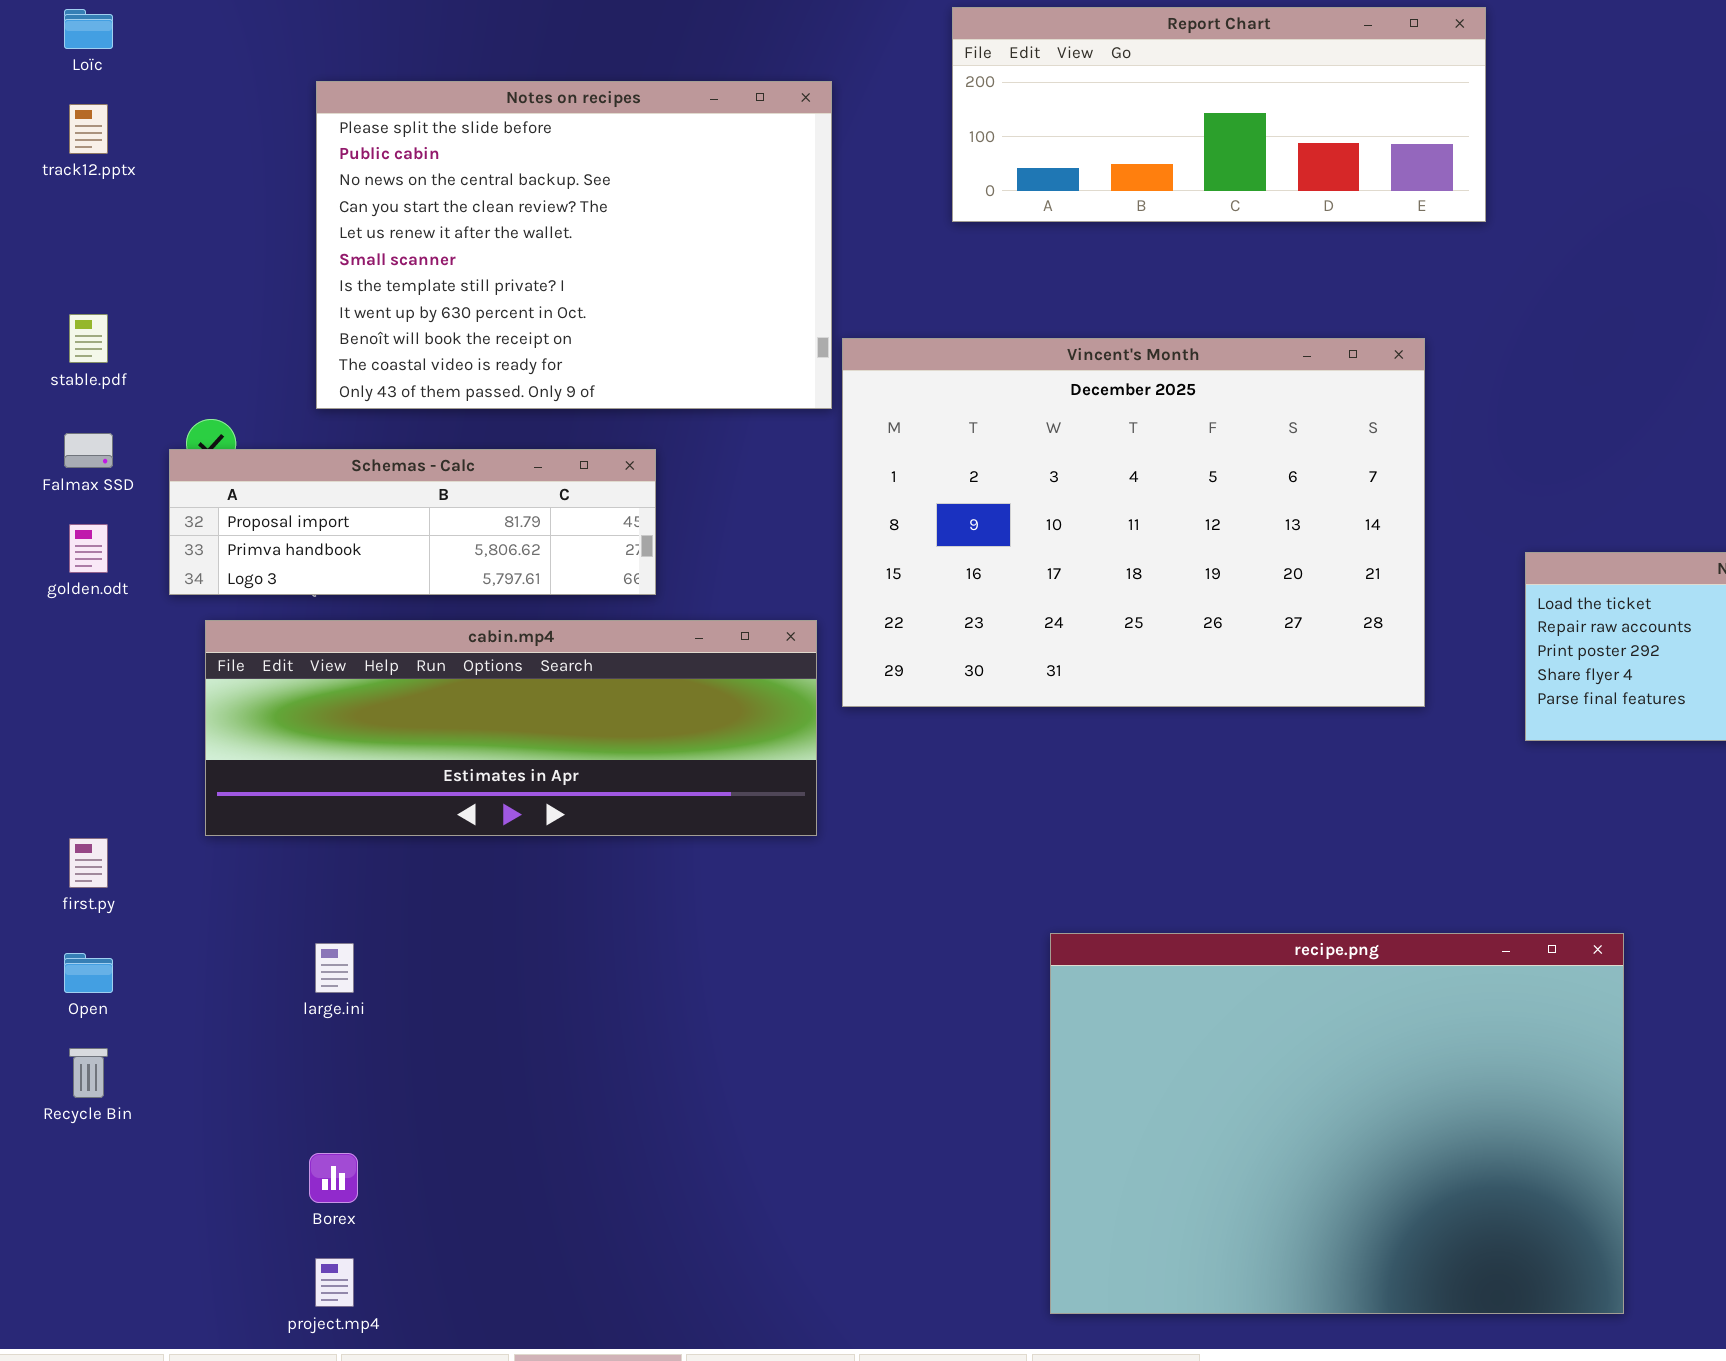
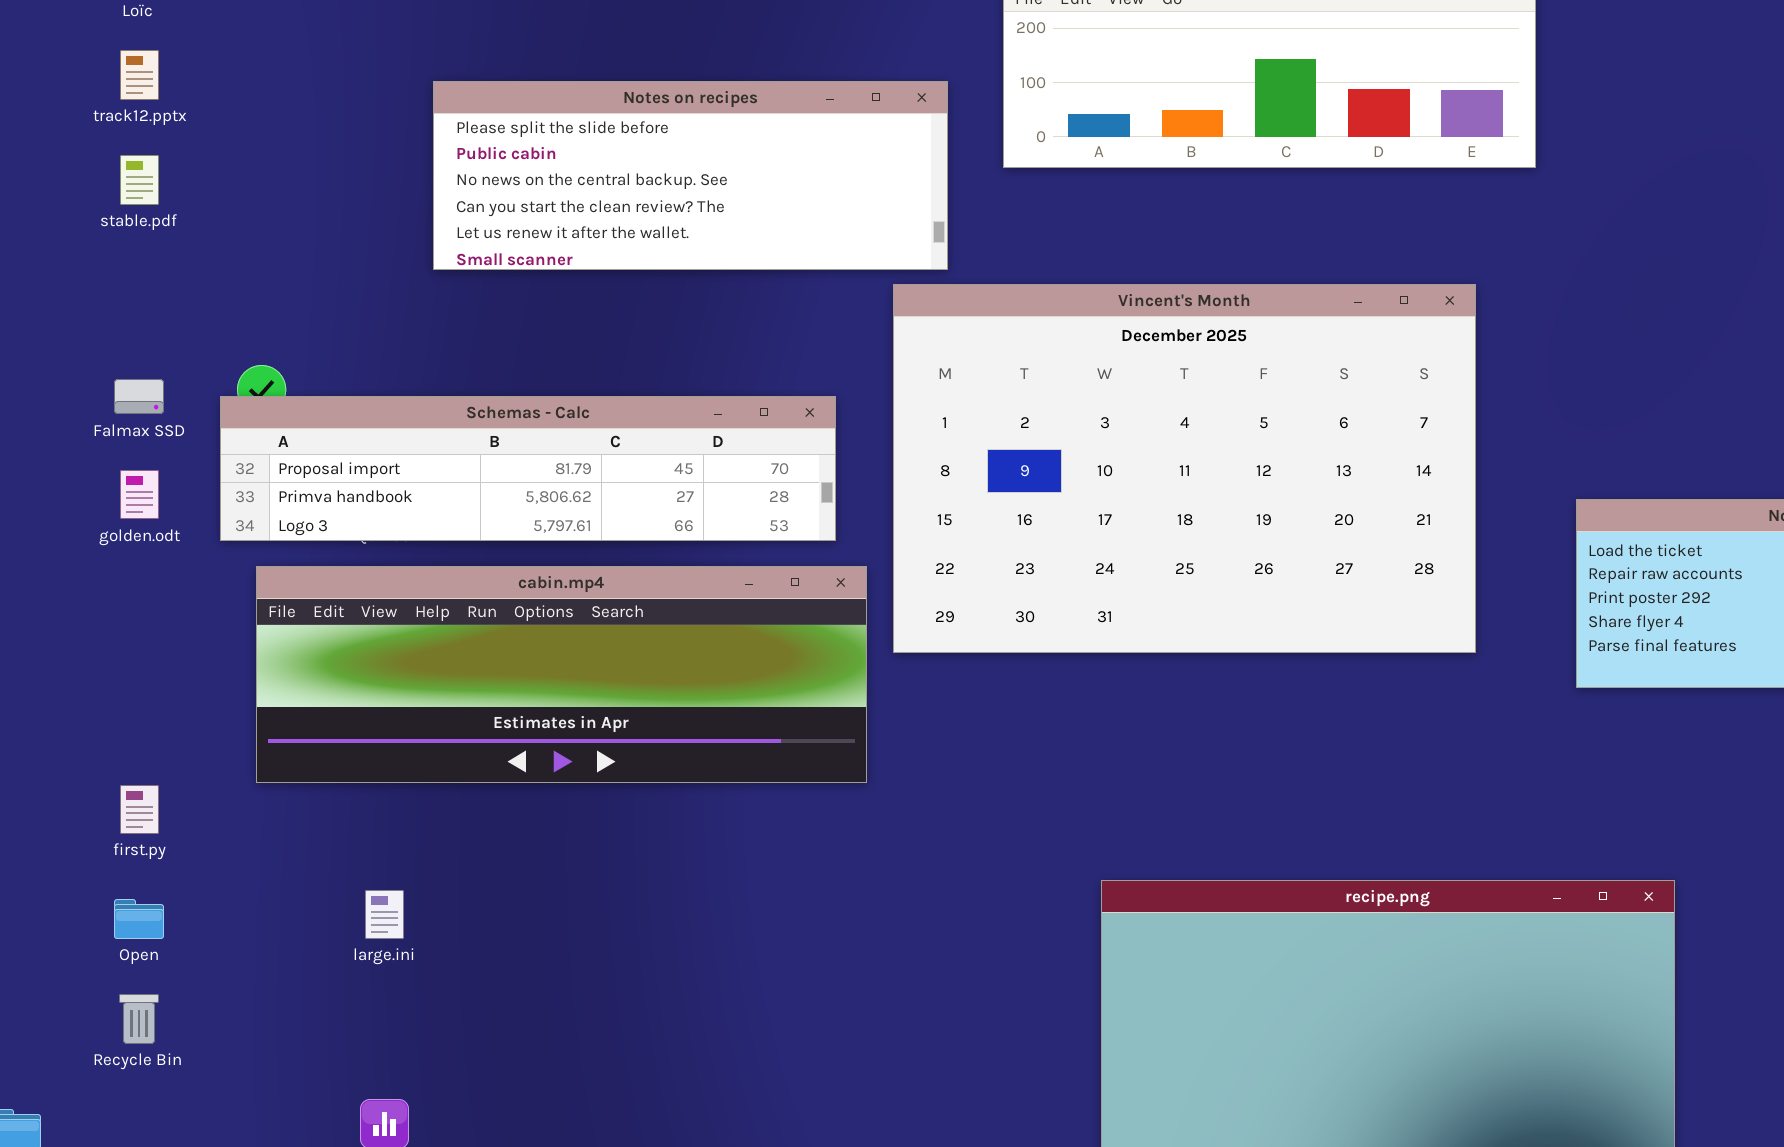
Notes on recipes: [316,81,832,409] -> [433,81,948,270], moved, resized
stable.pdf: [69,314,108,363] -> [120,155,159,205], moved
Schemas - Calc: [169,449,656,595] -> [220,396,836,541], resized

